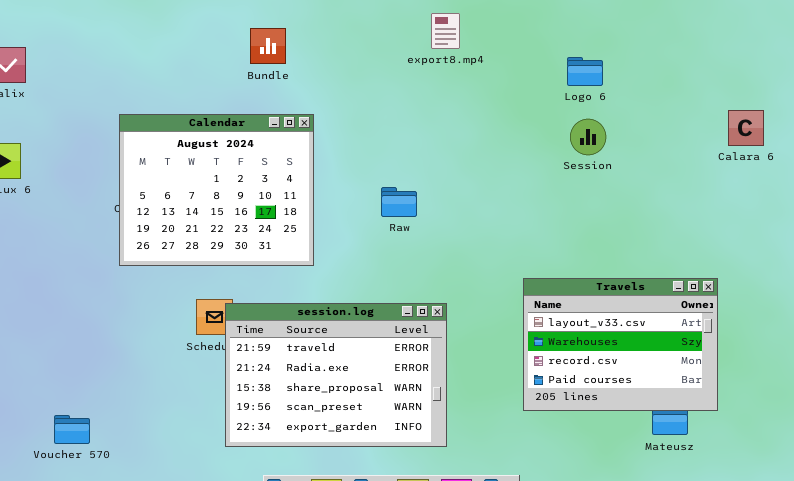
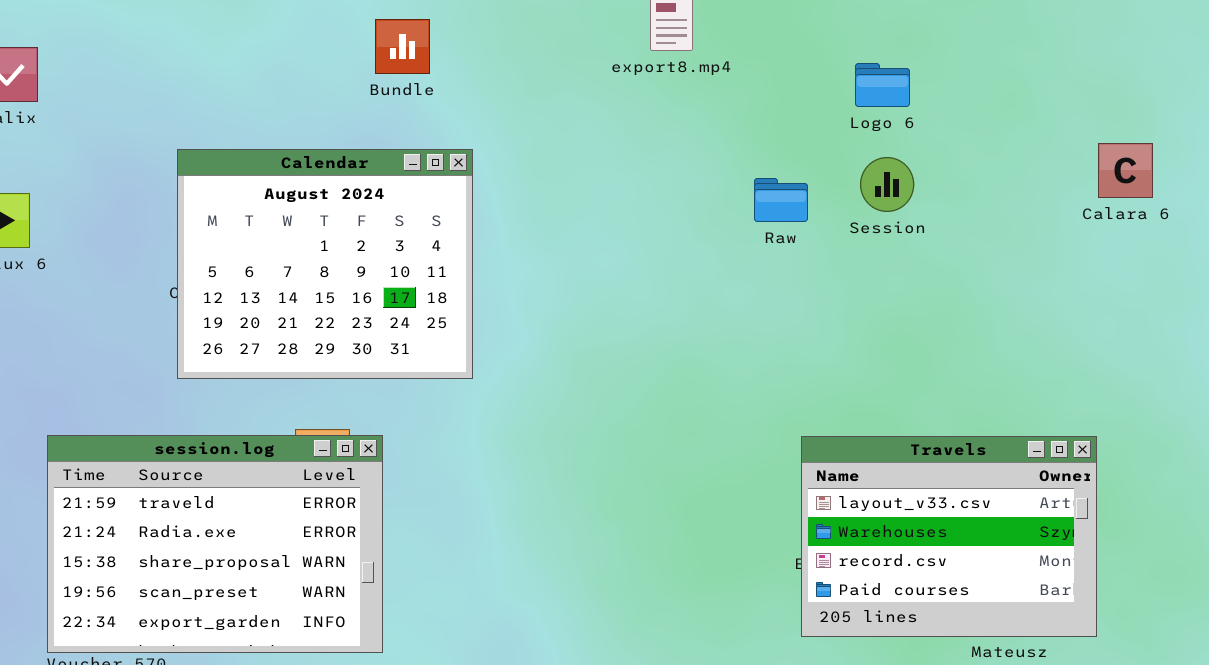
Raw: [381,187,417,217] -> [754,178,808,222], moved
Travels: [523,278,718,411] -> [801,436,1097,637], moved
session.log: [225,303,447,447] -> [47,435,383,653], moved

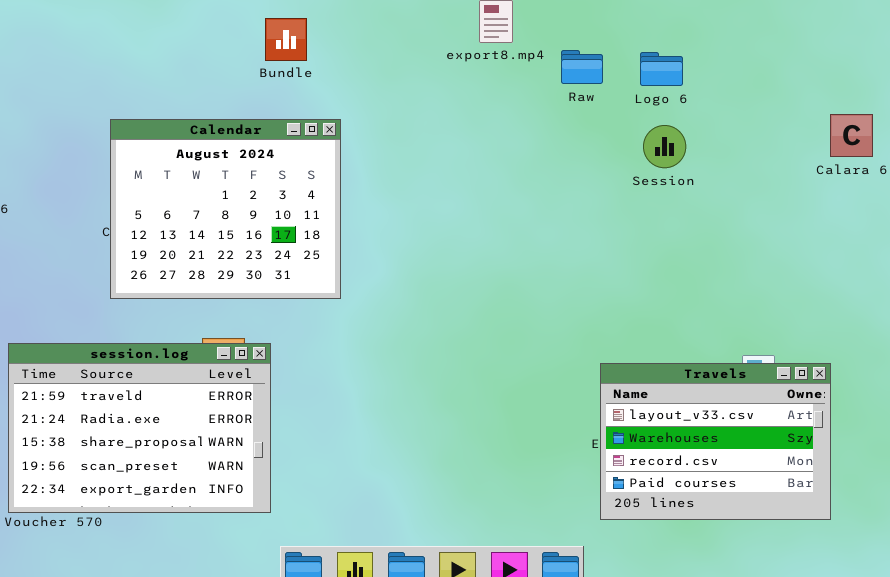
Raw: [754,178,808,222] -> [561,50,603,84], moved
Travels: [801,436,1097,637] -> [600,363,831,520], moved

